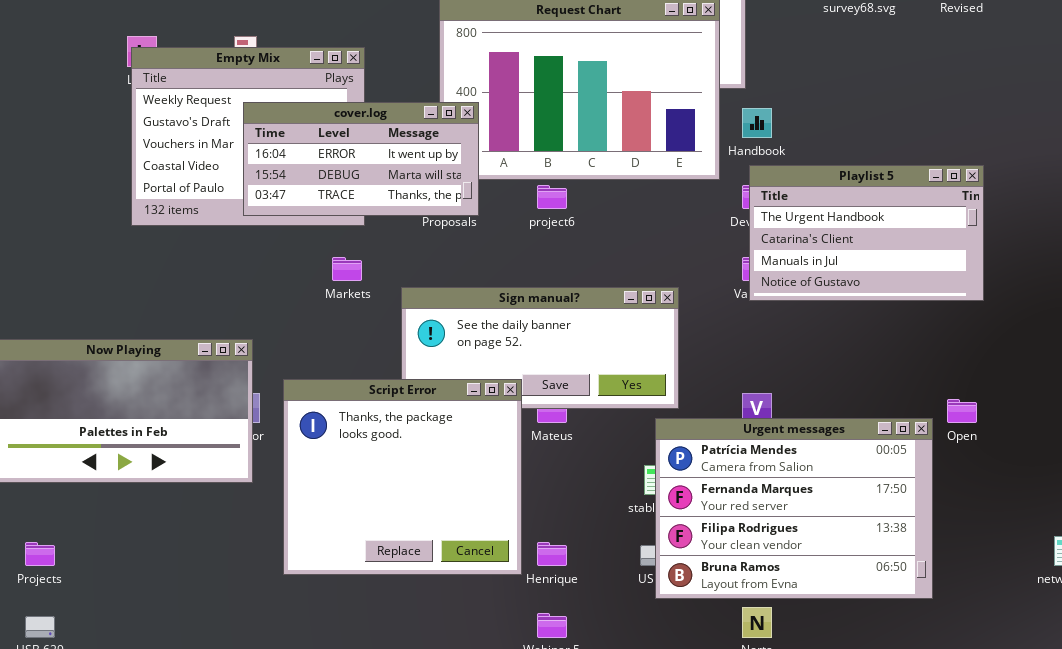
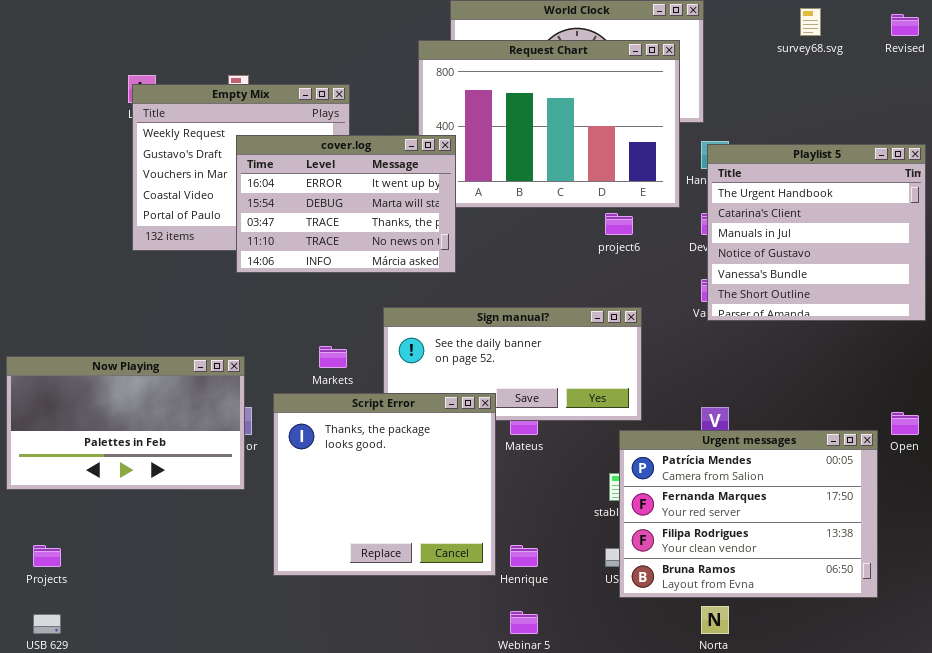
cover.log: [243,102,479,216] -> [236,135,456,273], resized
Playlist 5: [749,165,984,301] -> [707,144,926,321], resized
project6: [537,185,567,209] -> [605,213,633,235], moved
Markets: [332,257,362,281] -> [319,346,347,368], moved

